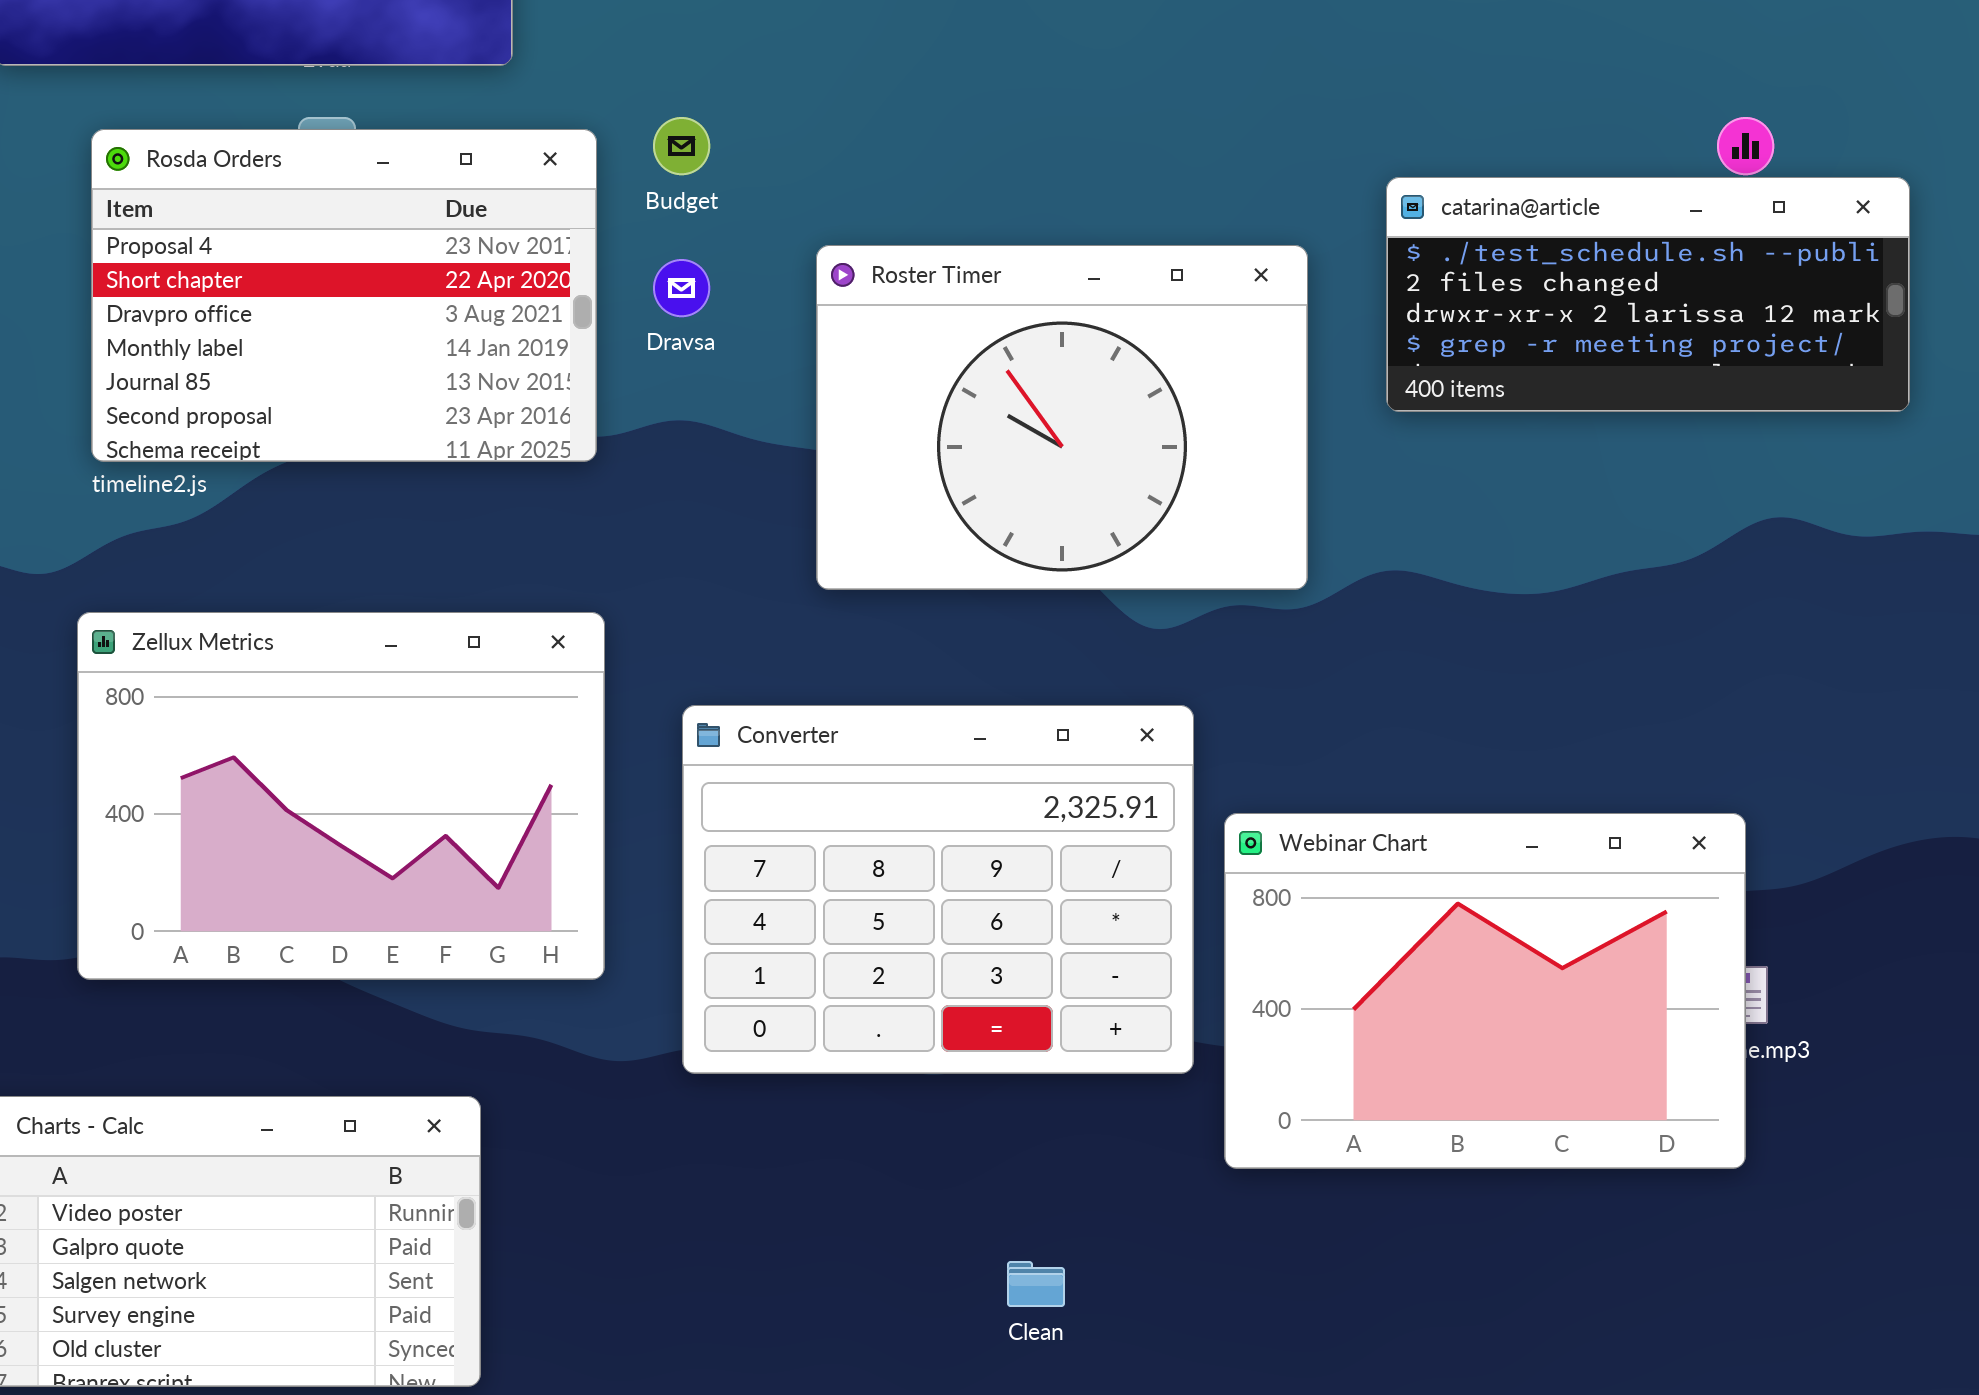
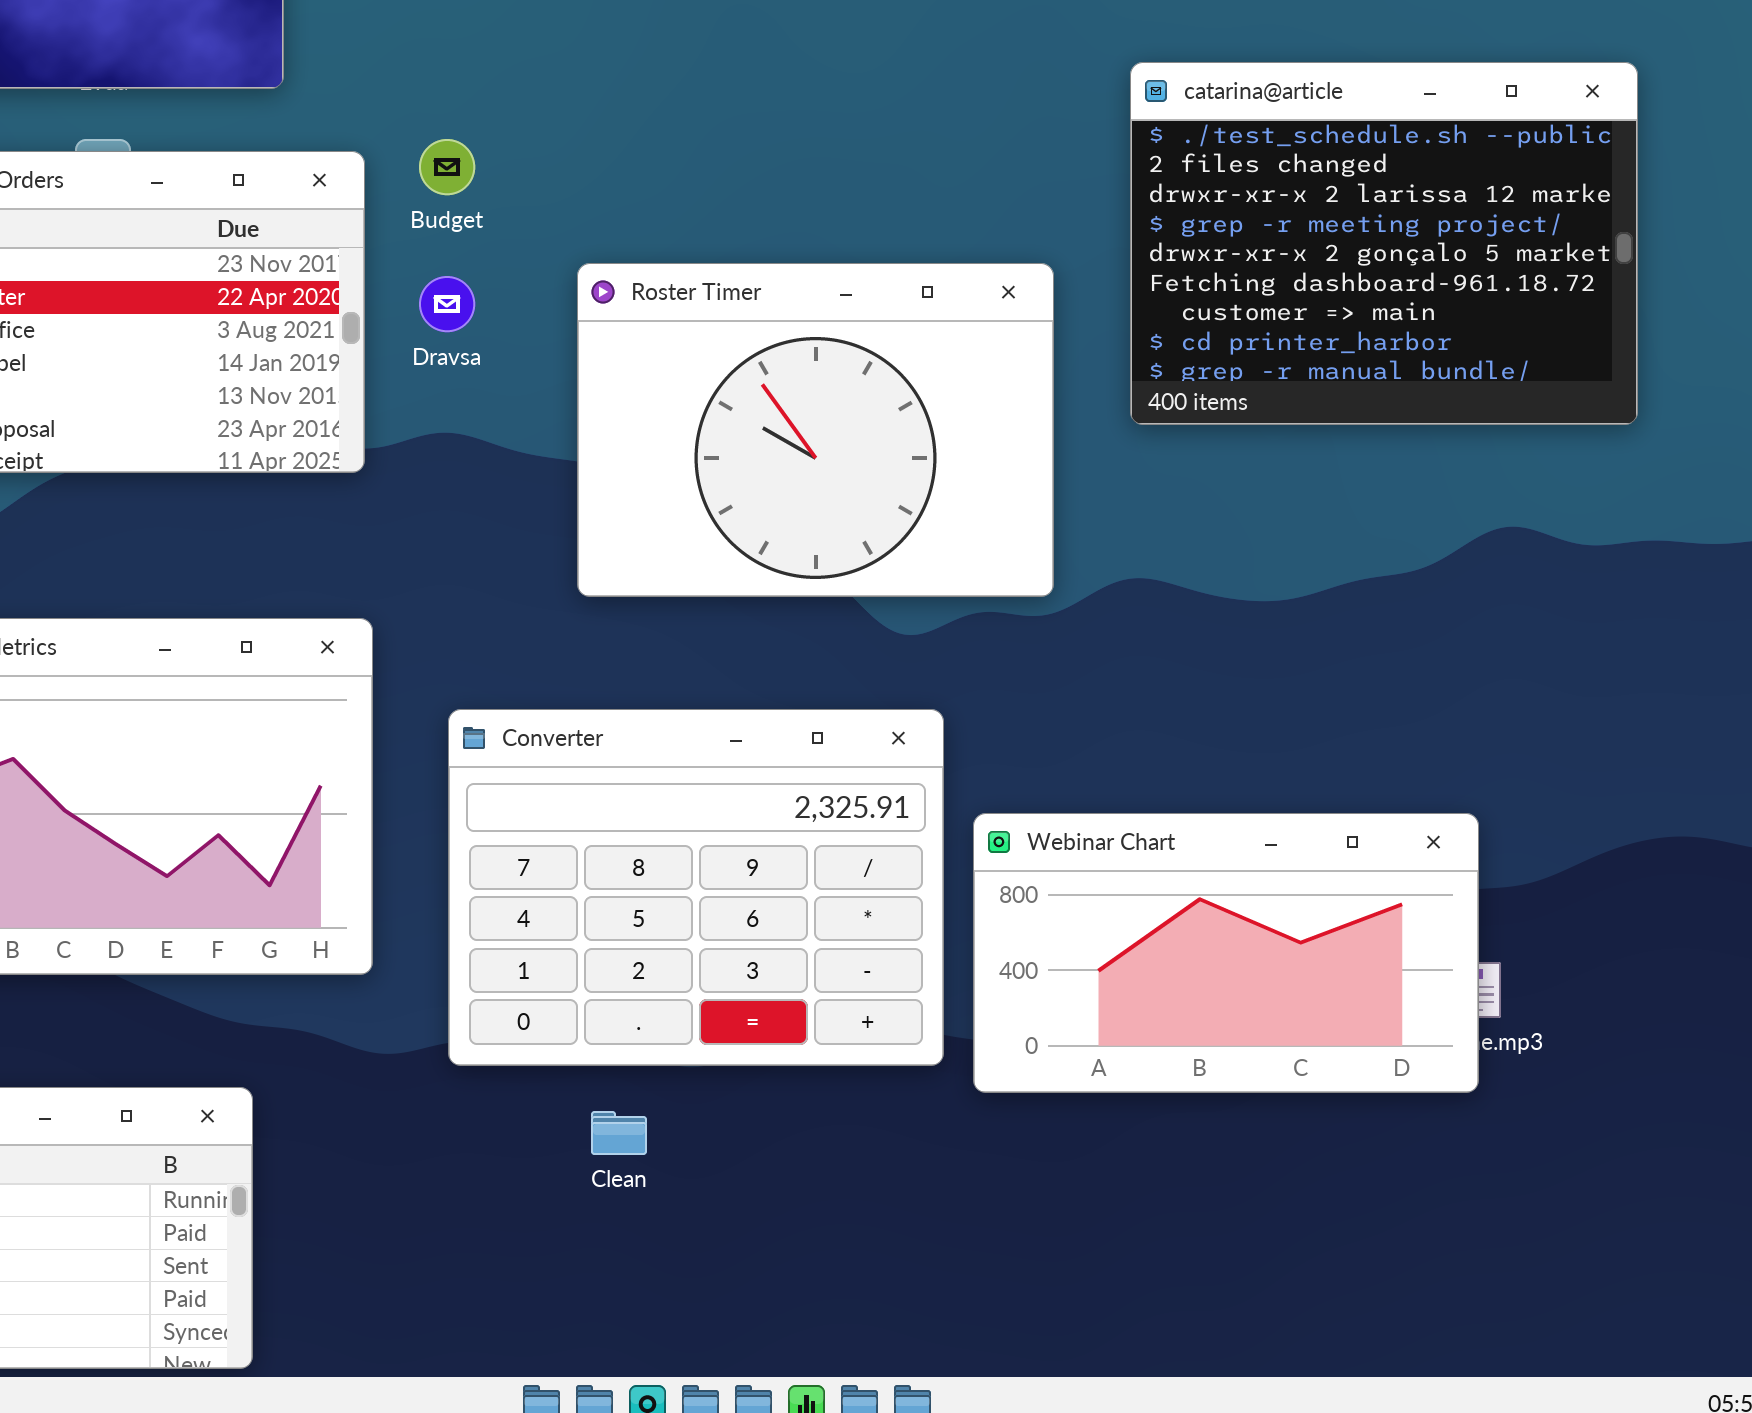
catarina@article: [1386,177,1910,412] -> [1130,62,1638,425], resized
Webinar Chart: [1224,813,1746,1169] -> [973,813,1479,1093], resized
Clean: [1007,1261,1065,1307] -> [591,1111,647,1155], moved

